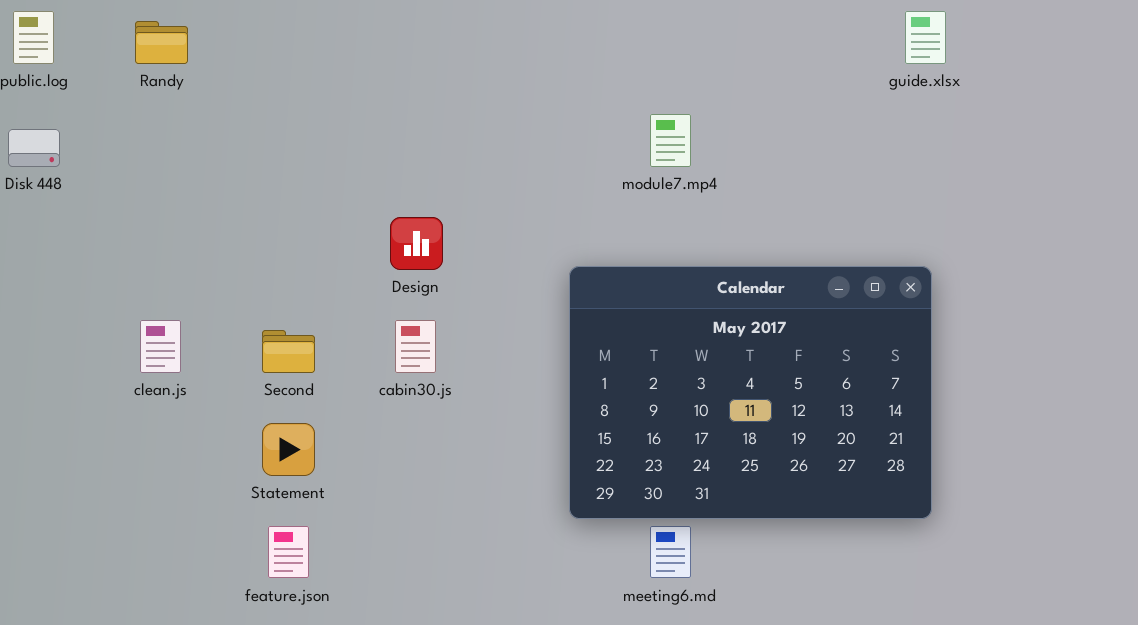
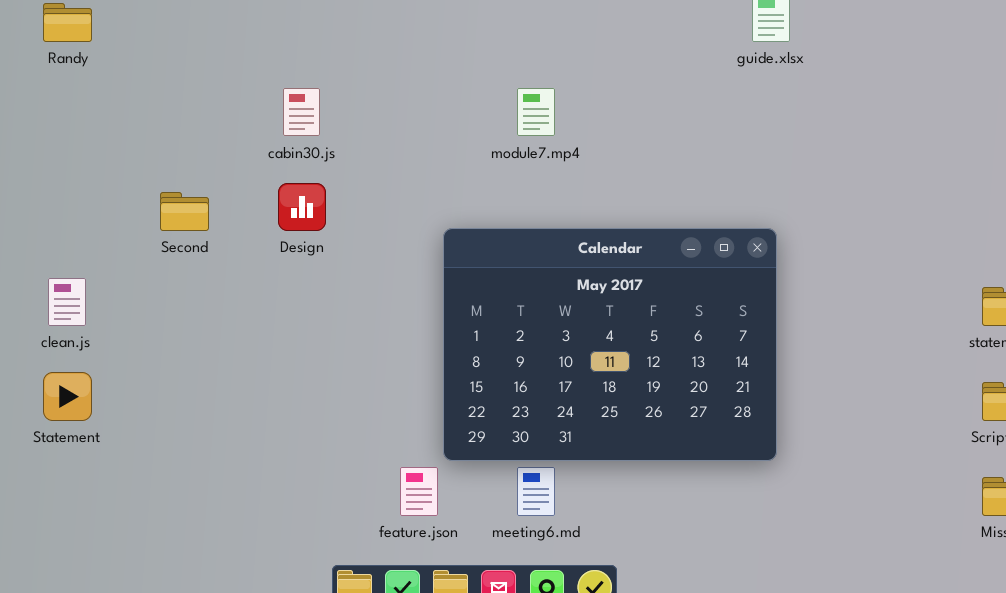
cabin30.js: [395,320,436,373] -> [283,88,320,136], moved
Second: [262,330,315,373] -> [160,192,209,231], moved
Statement: [262,423,315,476] -> [43,372,92,421], moved
feature.json: [268,526,309,578] -> [400,467,438,516], moved

